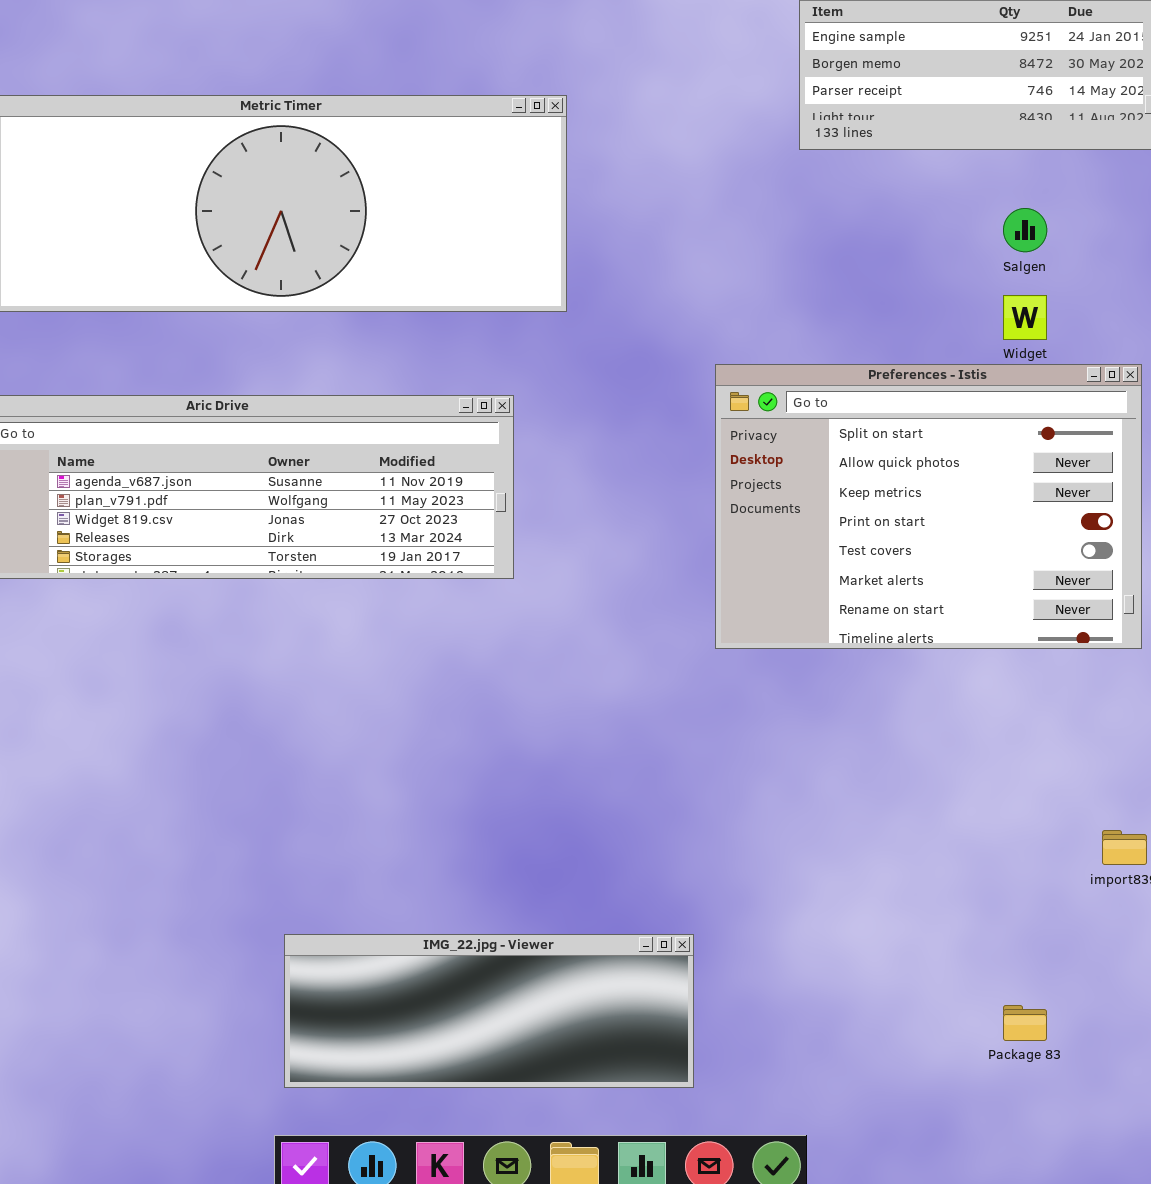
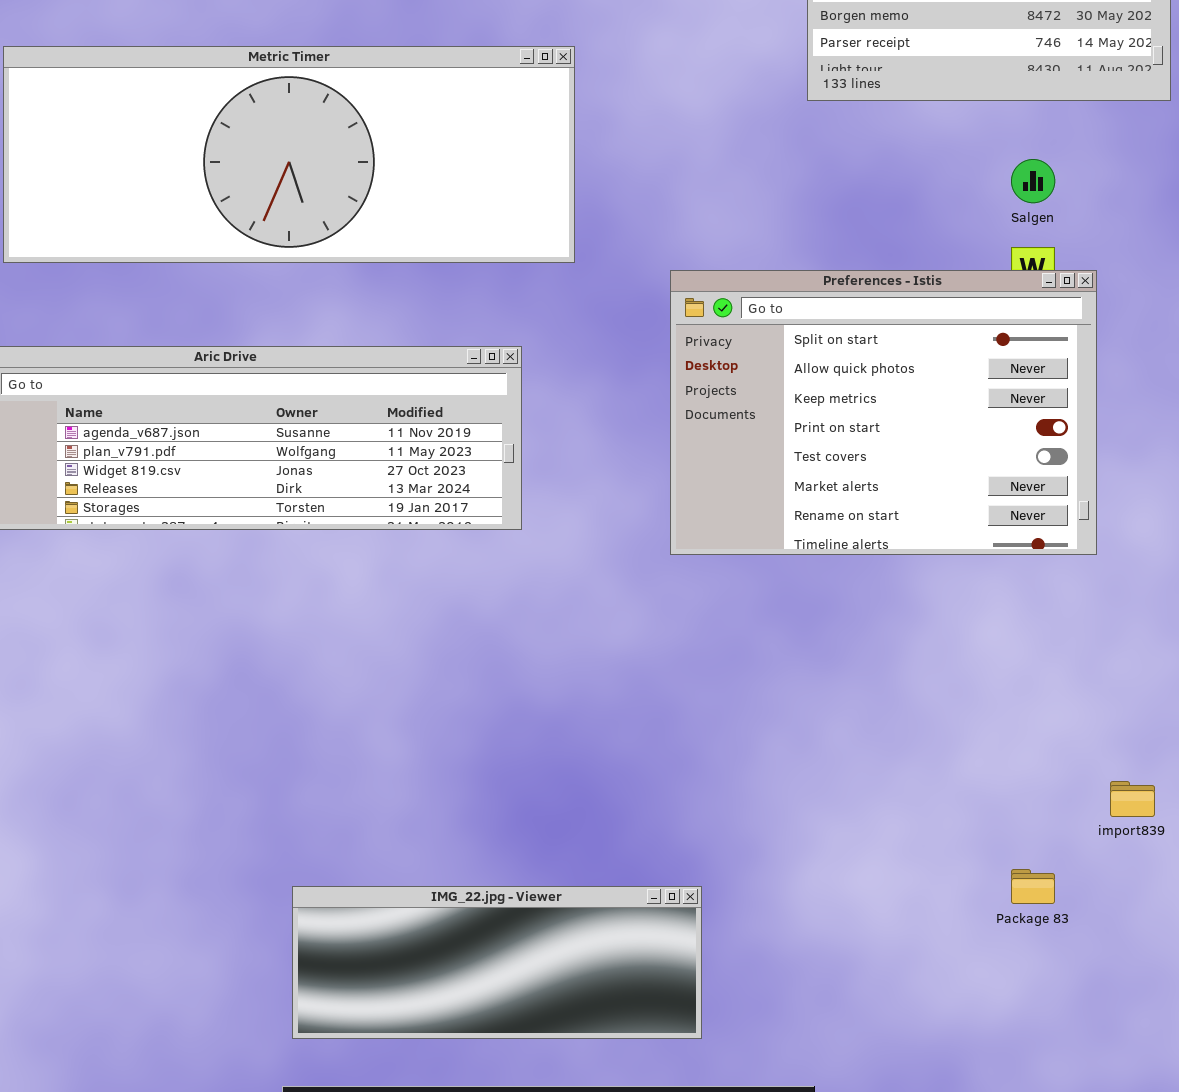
Preferences - Istis: [715,364,1142,649] -> [670,270,1097,555], moved
Package 83: [1003,1005,1047,1041] -> [1011,869,1055,904], moved

